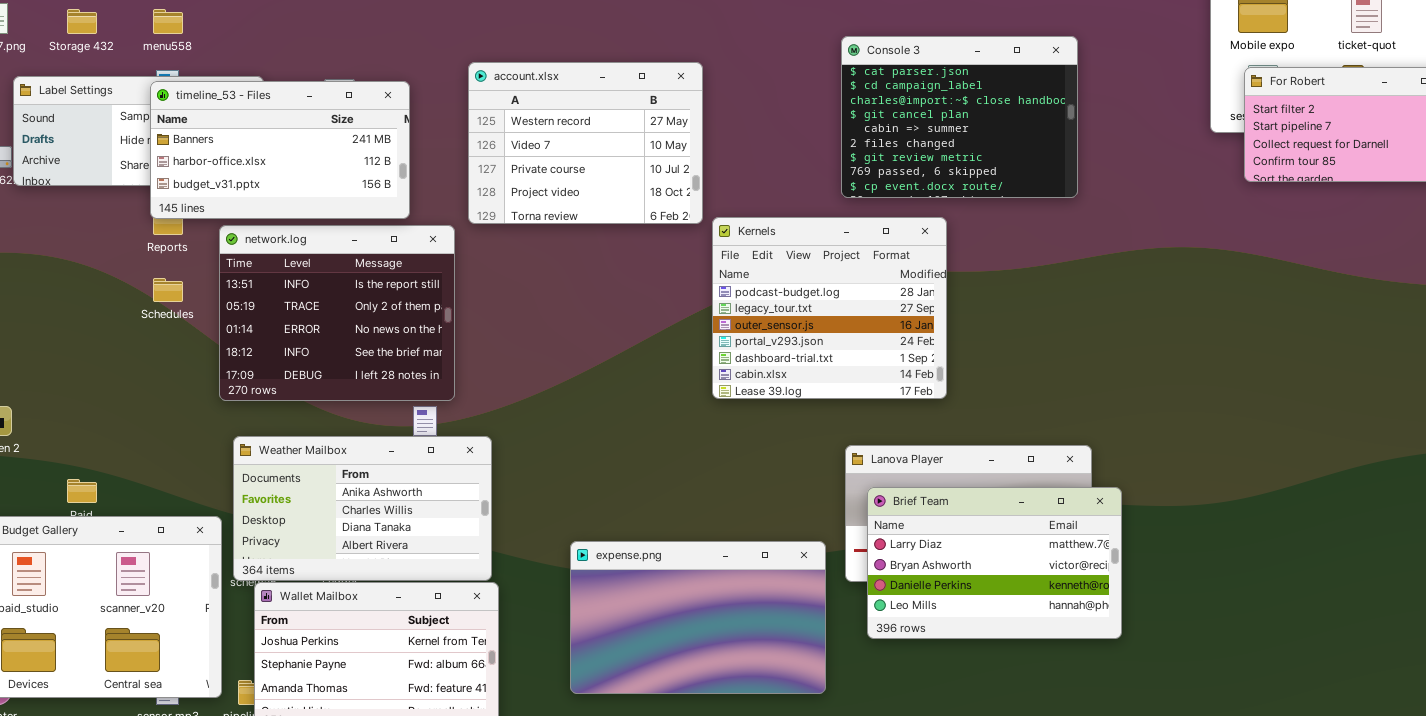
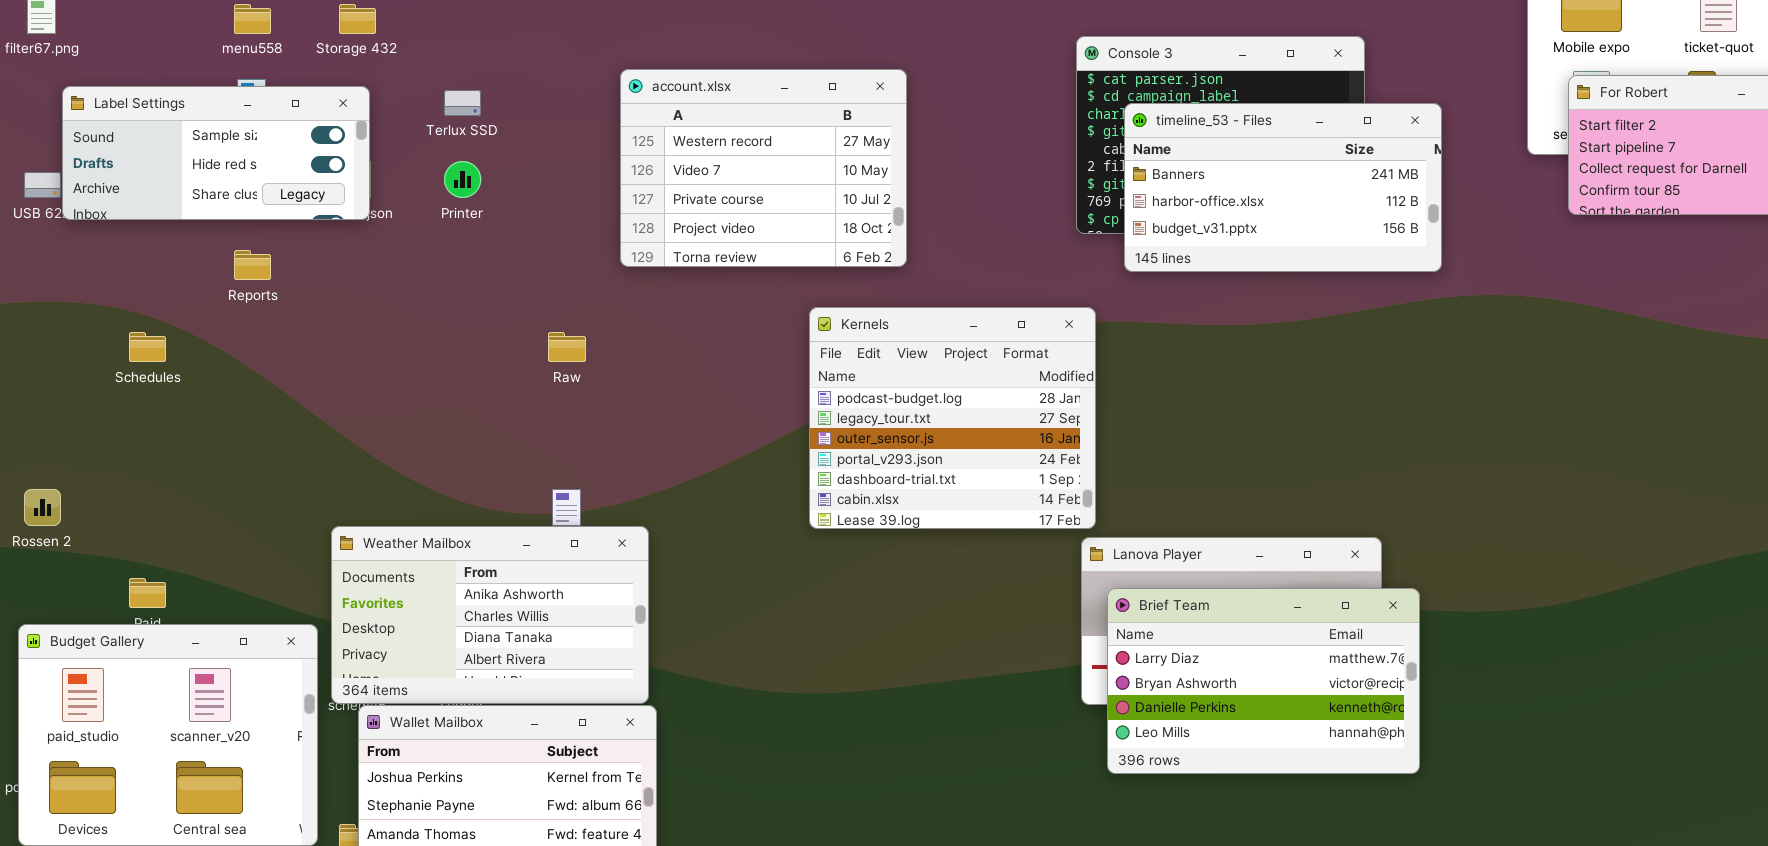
Storage 432: [67,9,97,34] -> [339,4,376,34], moved
timeline_53 - Files: [150,81,410,219] -> [1124,103,1442,272], moved
Kernels: [712,217,947,399] -> [809,307,1096,529], moved
network.log: [219,225,455,401] -> none, closed
Schedules: [153,278,183,302] -> [129,332,166,362], moved
expense.png: [570,541,826,694] -> none, closed

